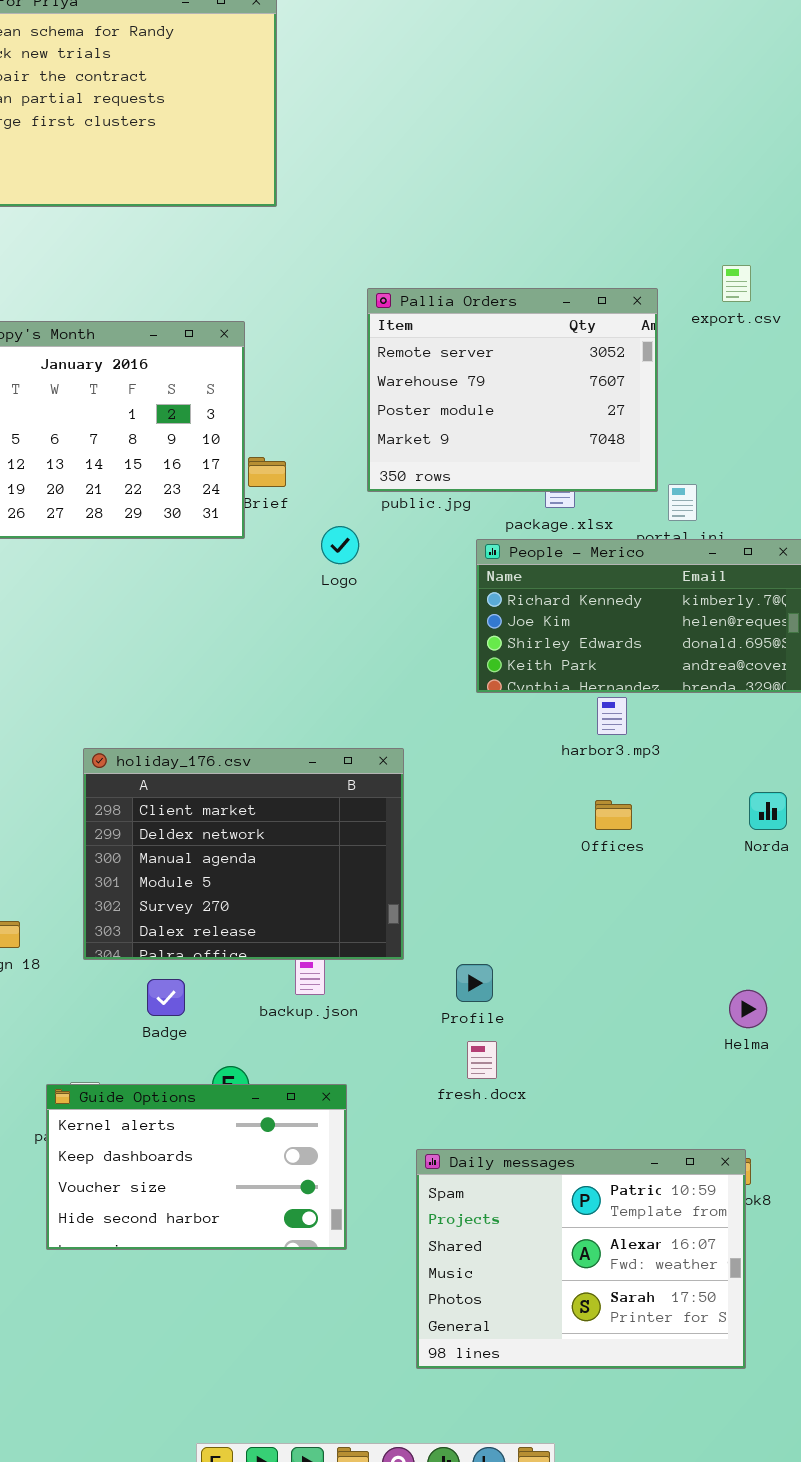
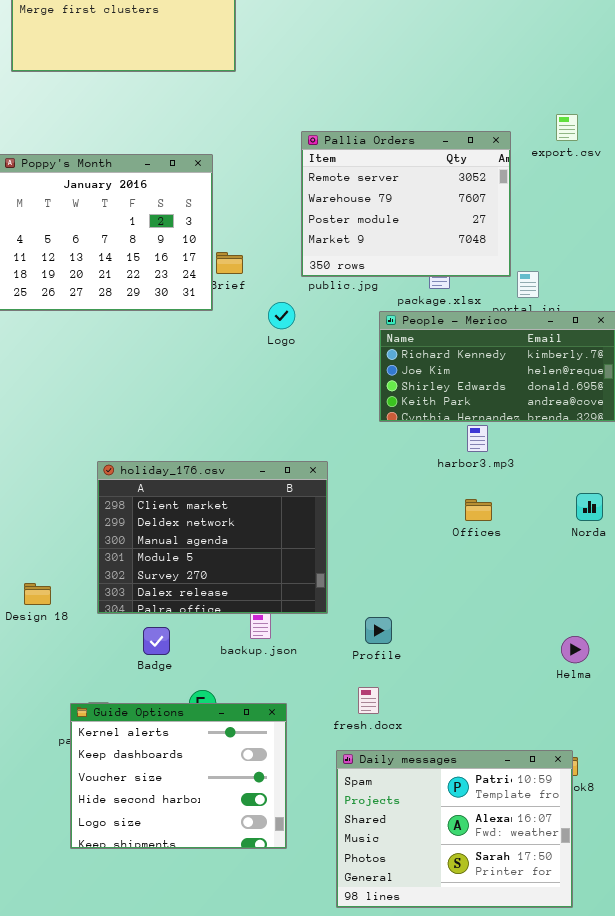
fresh.docx: [467,1041,497,1079] -> [358,687,379,714], moved
Guide Options: [46,1084,347,1250] -> [70,703,287,849], resized

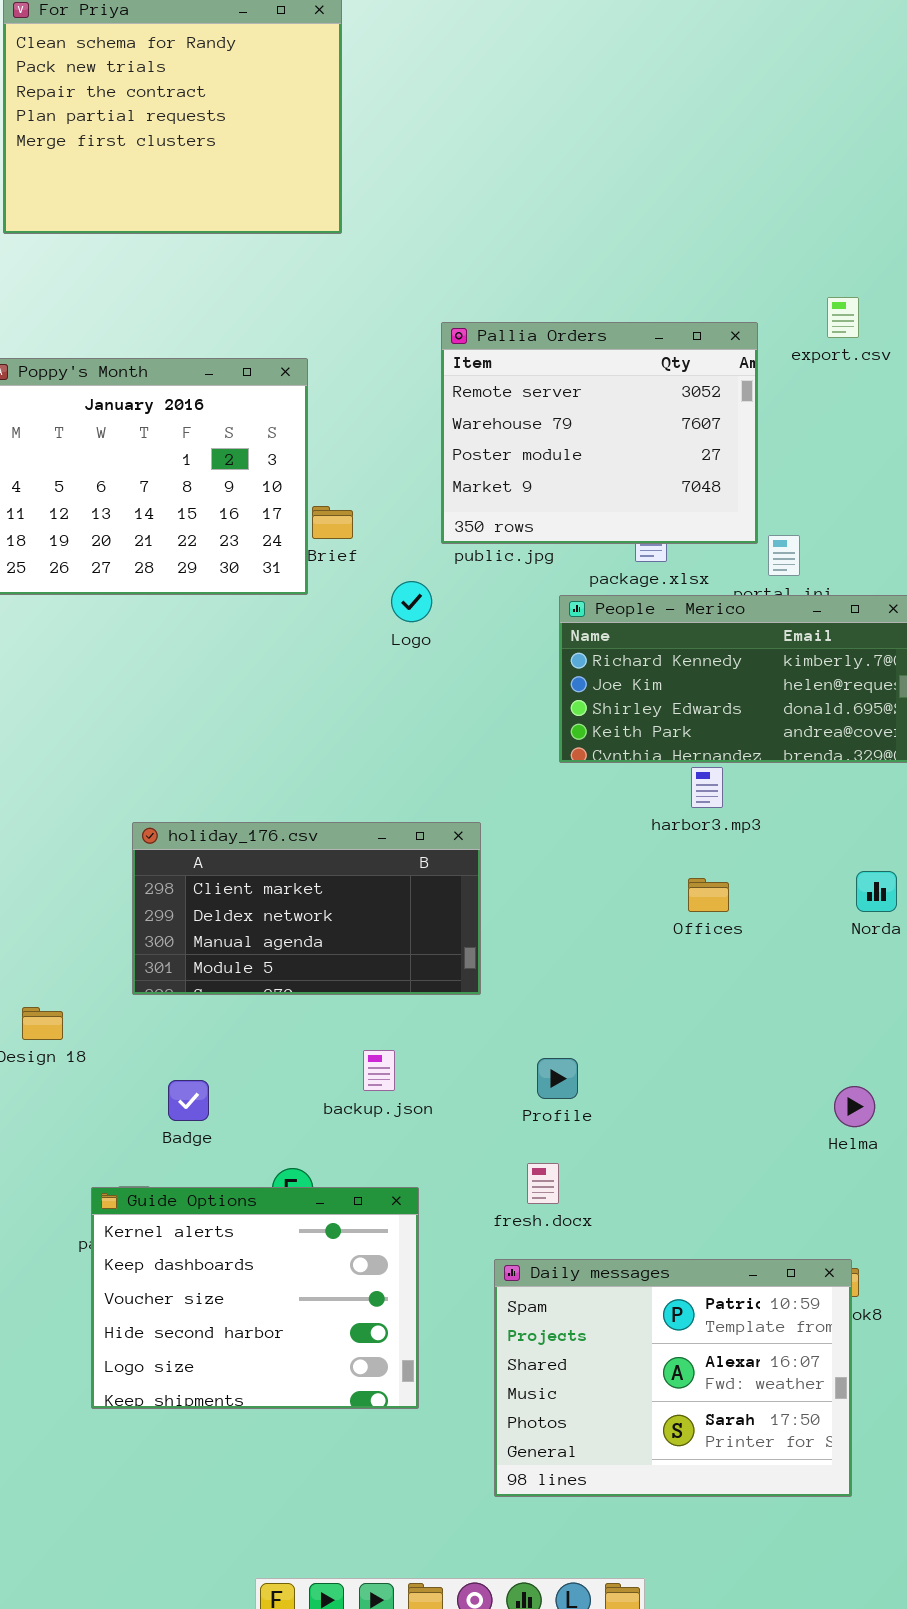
holiday_176.csv: [97,461,328,614] -> [132,822,481,995], resized
Badge: [143,627,170,655] -> [168,1080,209,1121], moved

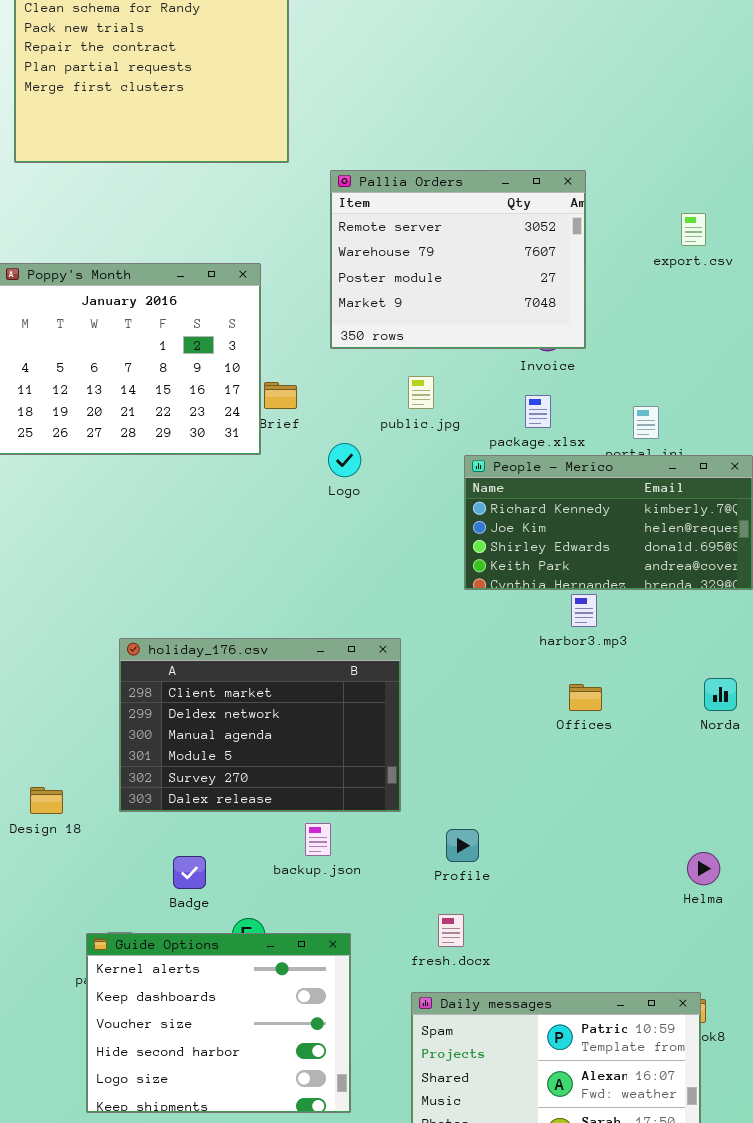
Pallia Orders: [441,322,758,544] -> [330,170,586,349], moved
holiday_176.csv: [132,822,481,995] -> [119,638,401,812], resized
Badge: [168,1080,209,1121] -> [173,856,206,889], moved

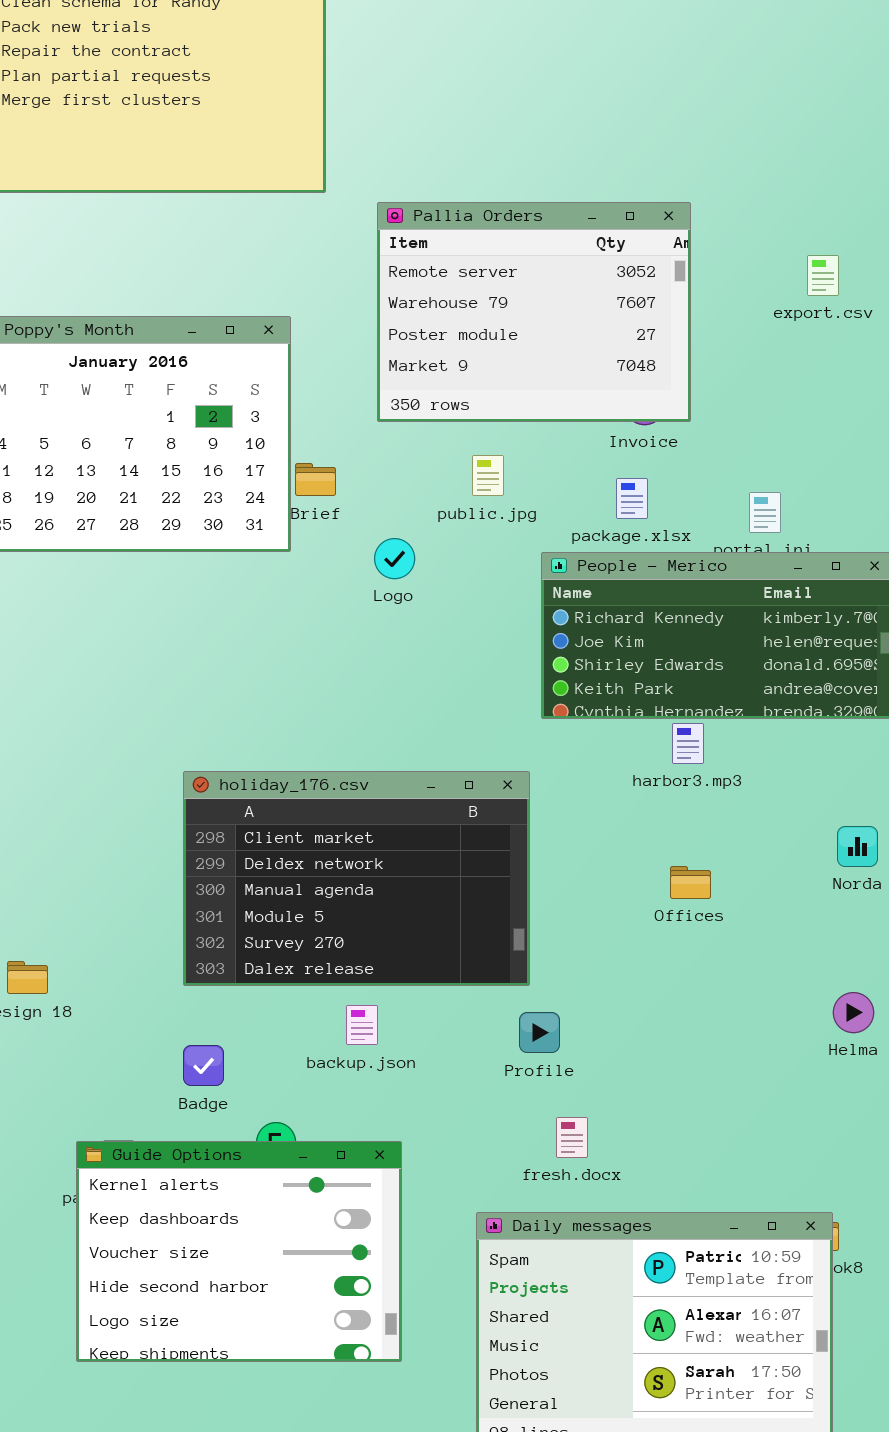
holiday_176.csv: [119,638,401,812] -> [183,771,530,986], moved
Offices: [569,684,602,711] -> [670,866,711,899], moved
Helma: [687,852,720,885] -> [833,992,874,1033], moved
fresh.docx: [438,914,464,947] -> [556,1117,588,1158], moved

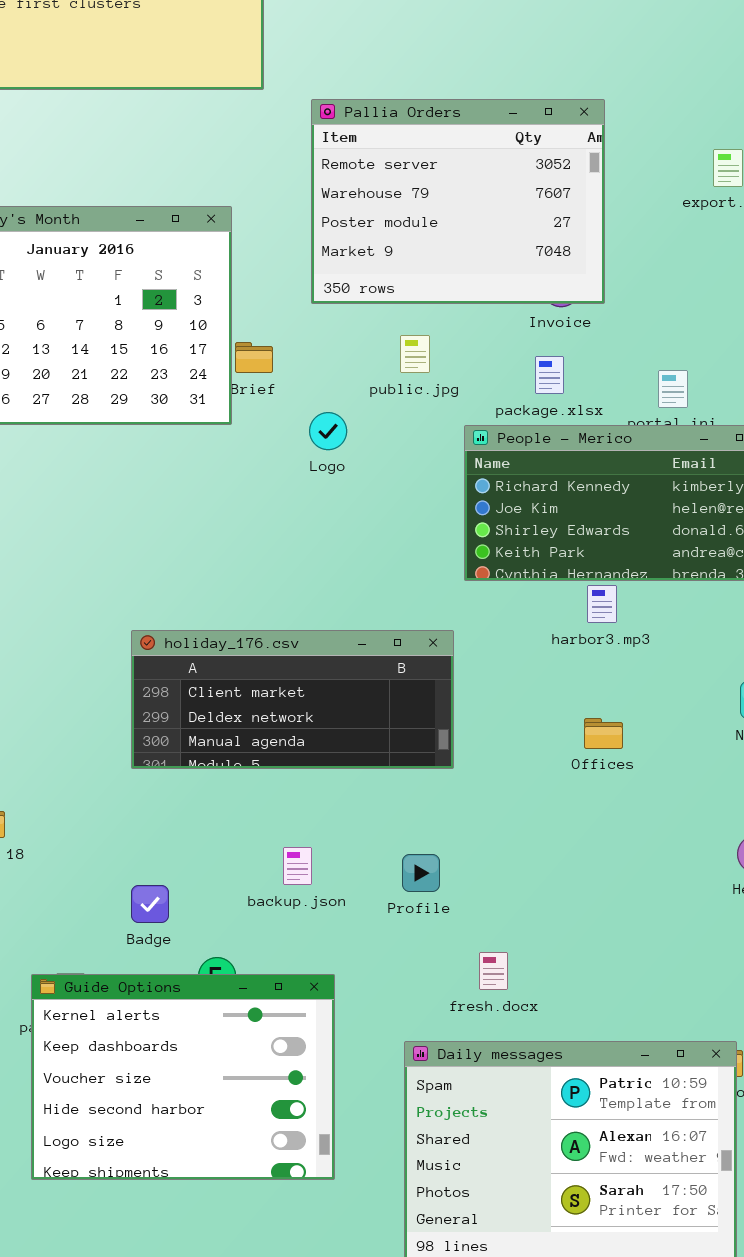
holiday_176.csv: [183,771,530,986] -> [131,630,454,769], resized
Profile: [519,1012,560,1053] -> [402,854,440,892], moved

